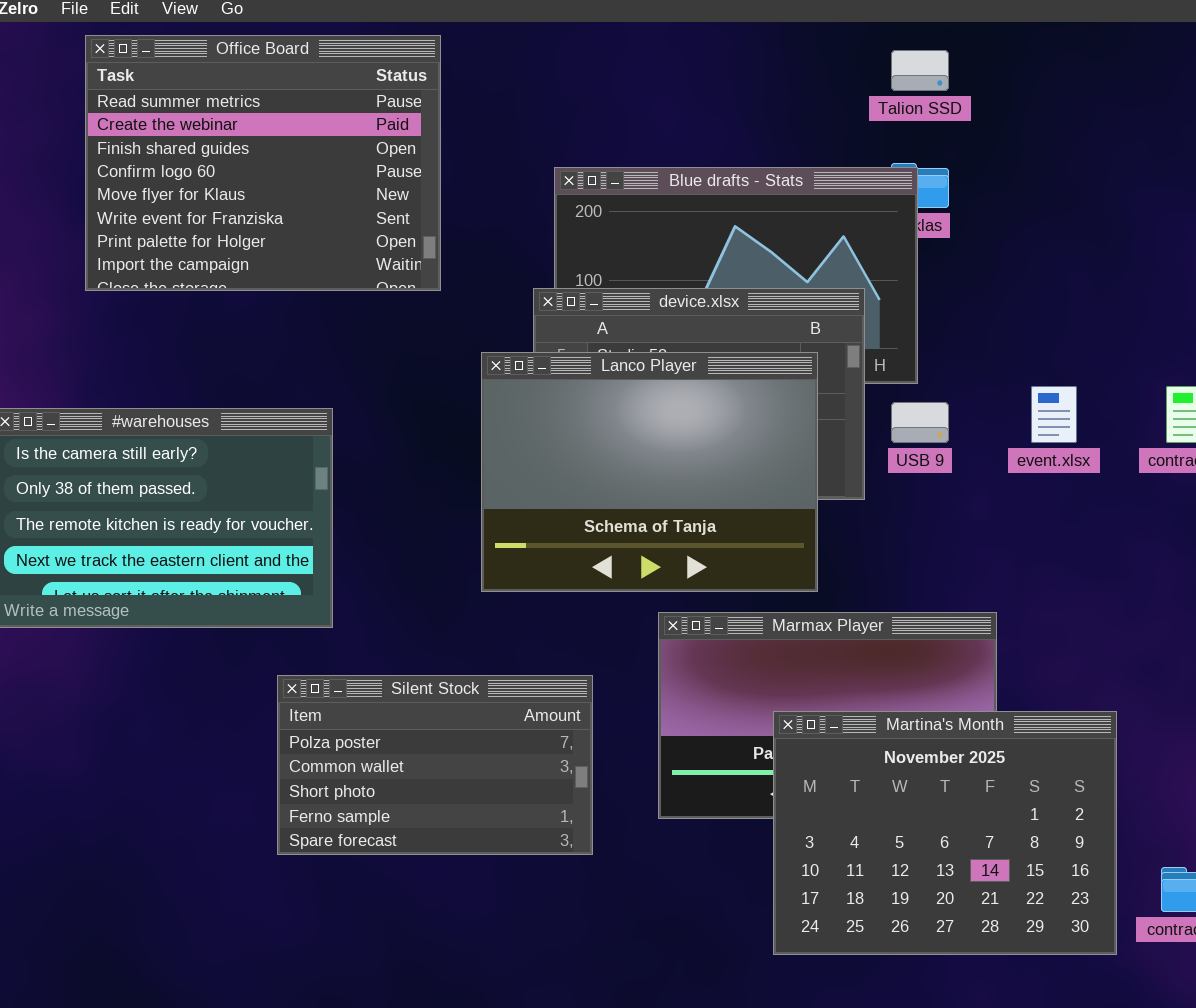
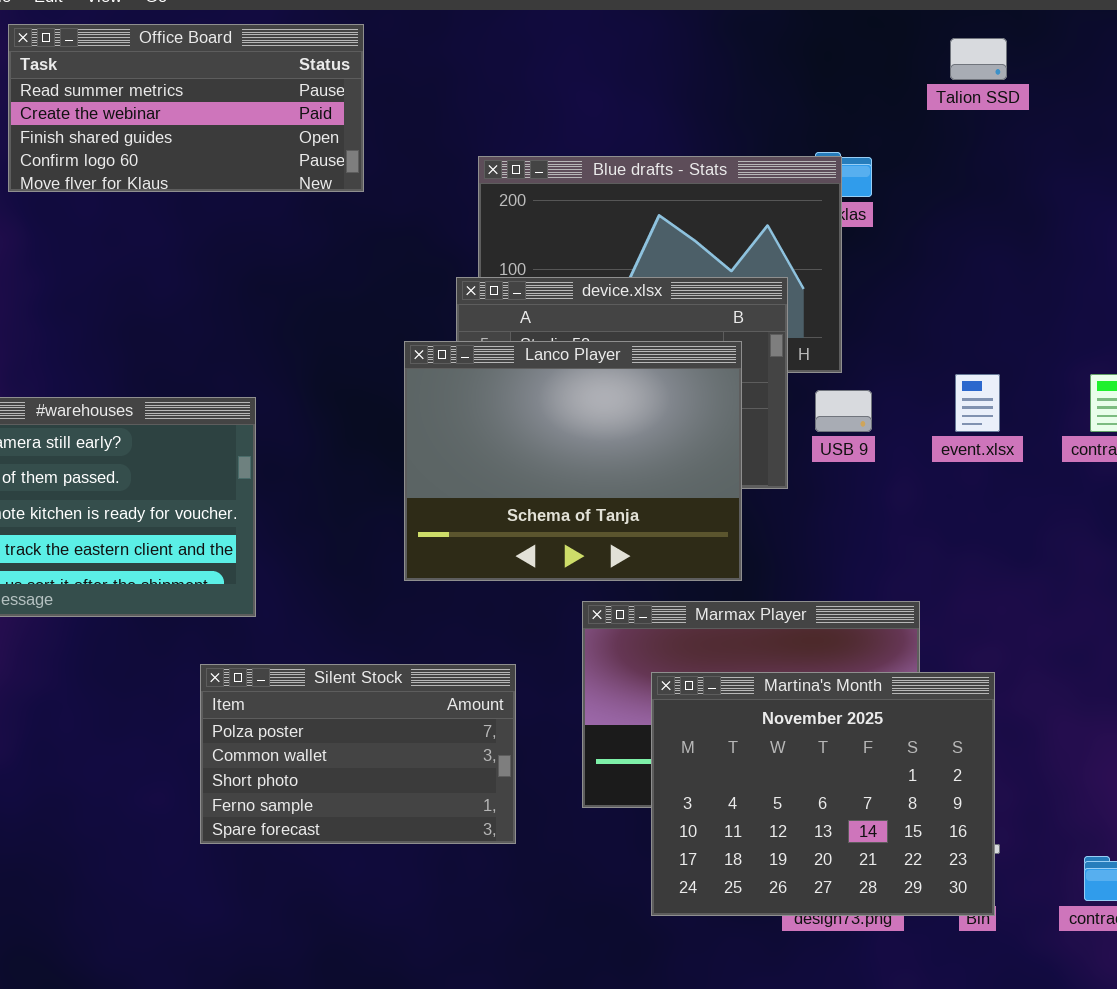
Office Board: [85,35,441,291] -> [8,24,364,192], resized
Talion SSD: [891,50,949,91] -> [950,38,1007,80], moved
Martina's Month: [773,711,1117,955] -> [651,672,995,916], moved

